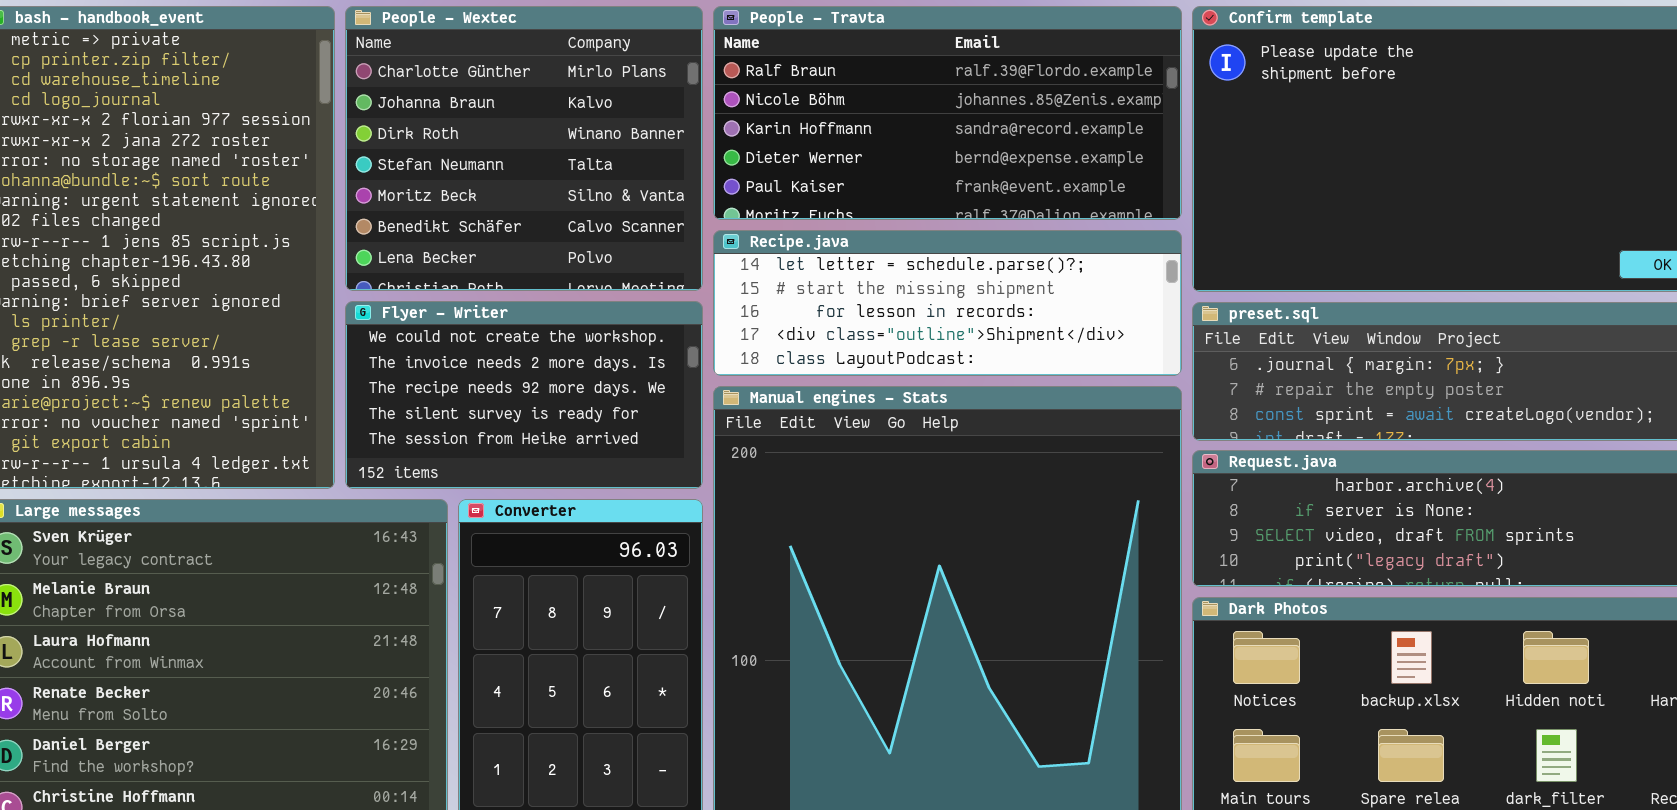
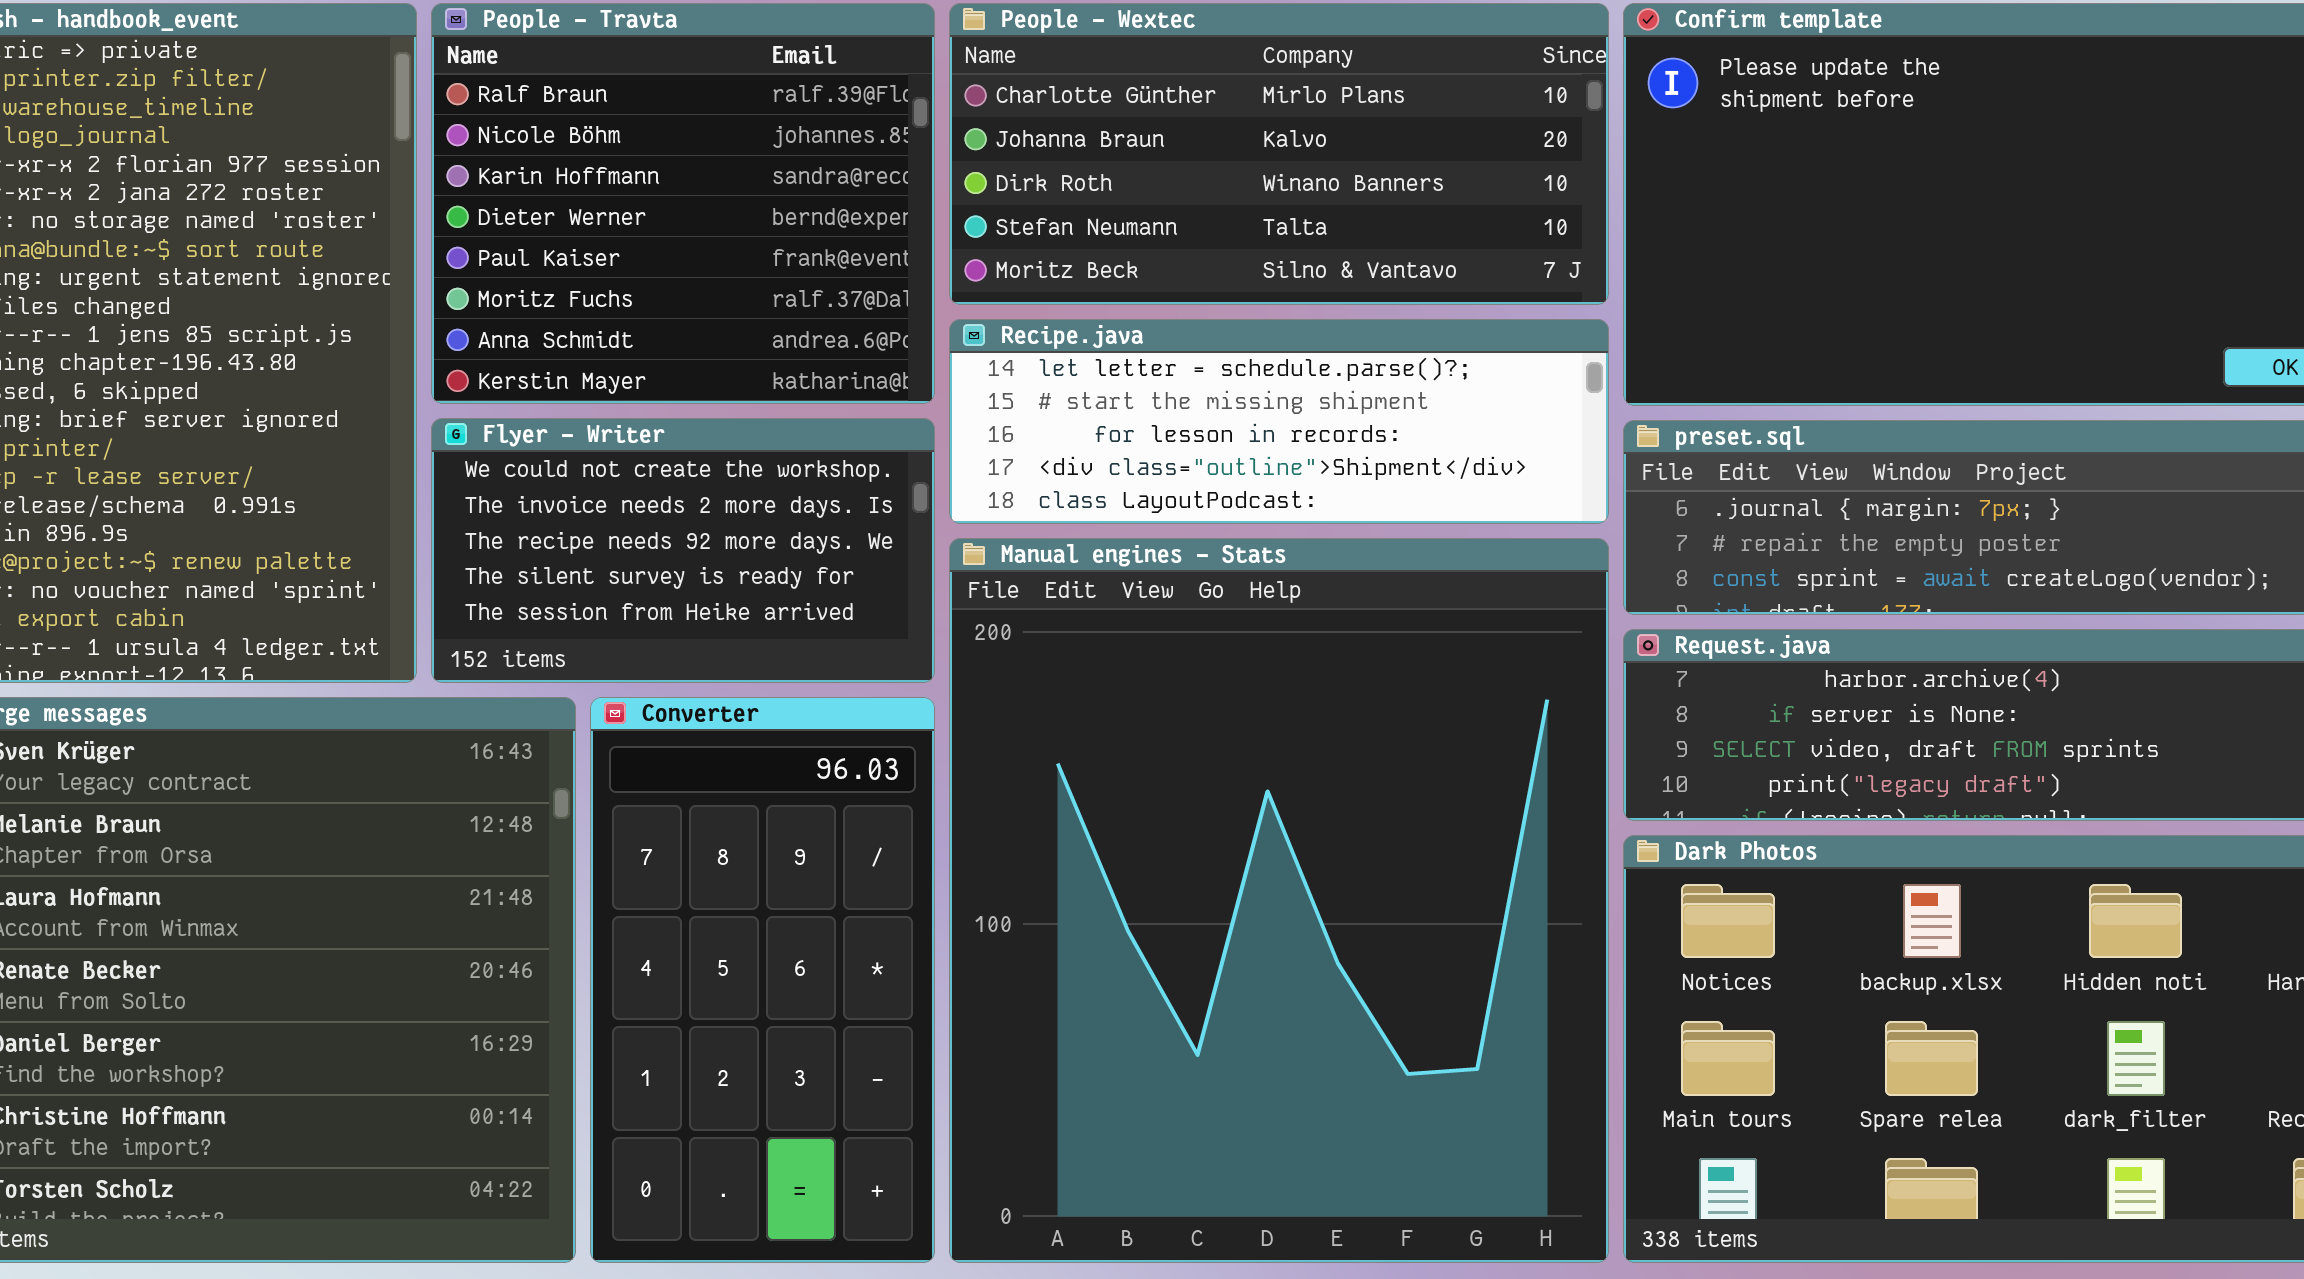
People - Wextec: [345,6,703,291] -> [949,3,1609,305], moved, resized
People - Travta: [713,6,1182,220] -> [431,3,935,404], moved, resized

